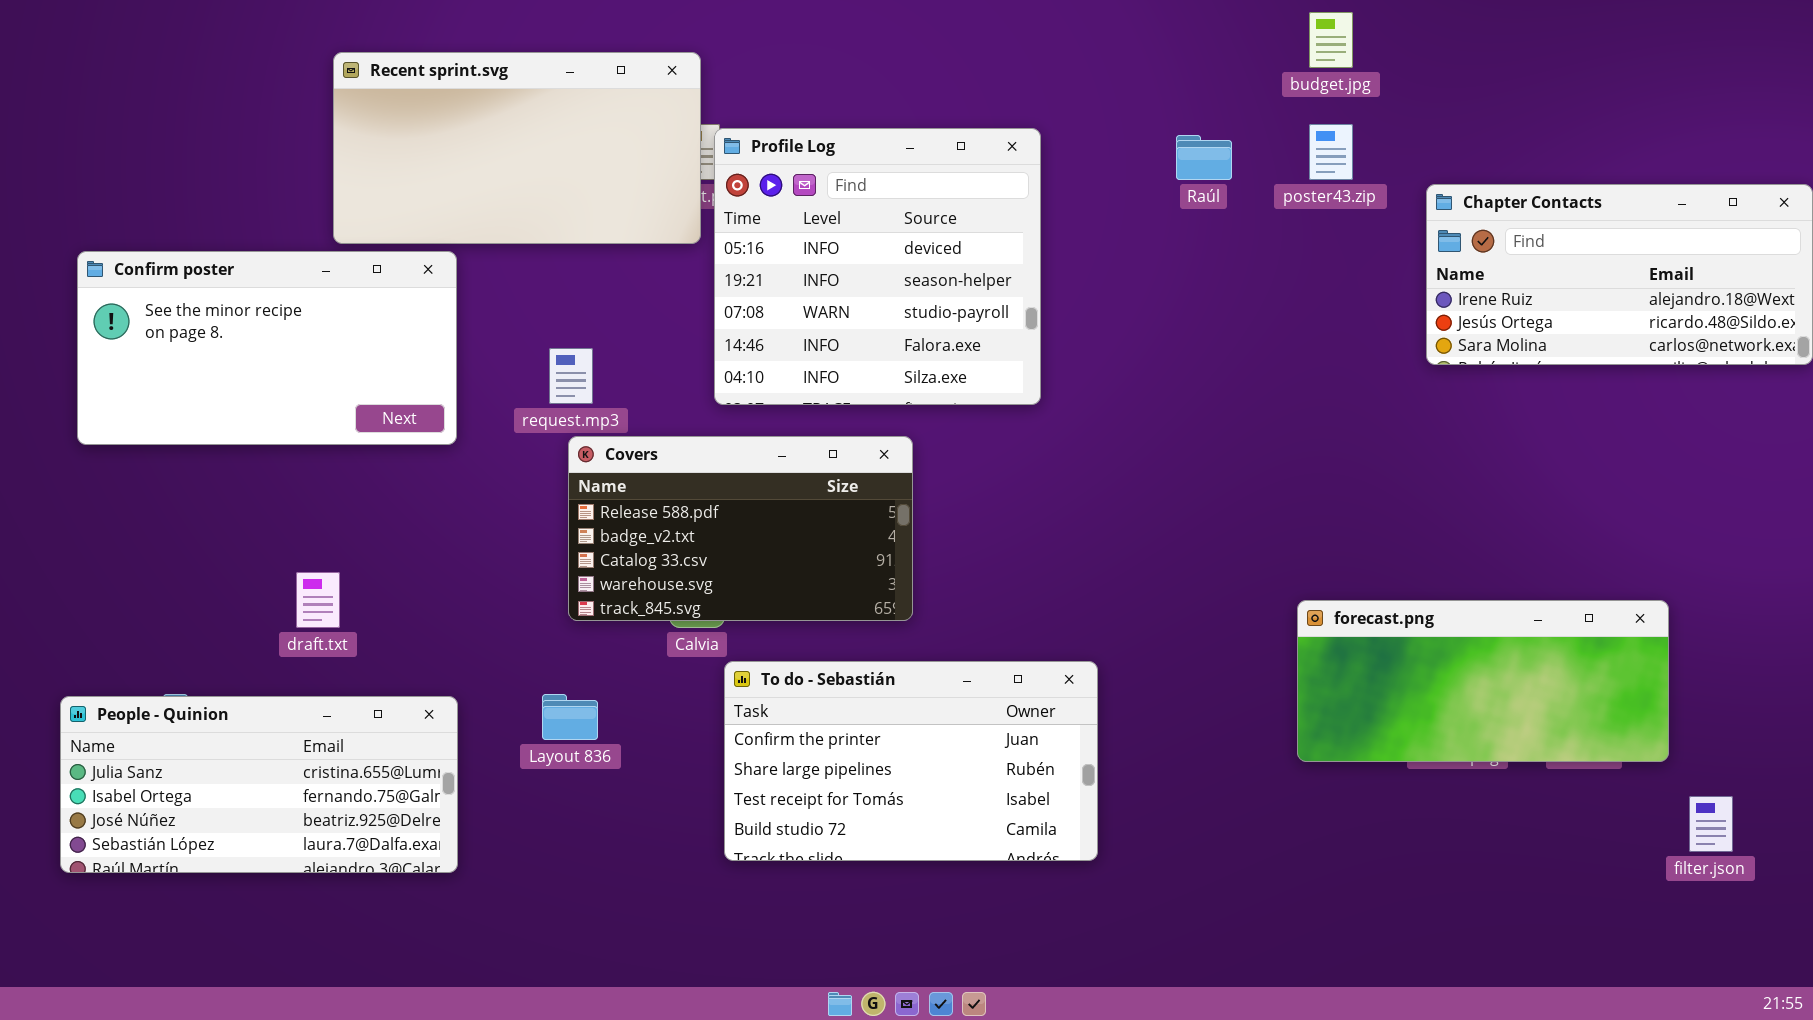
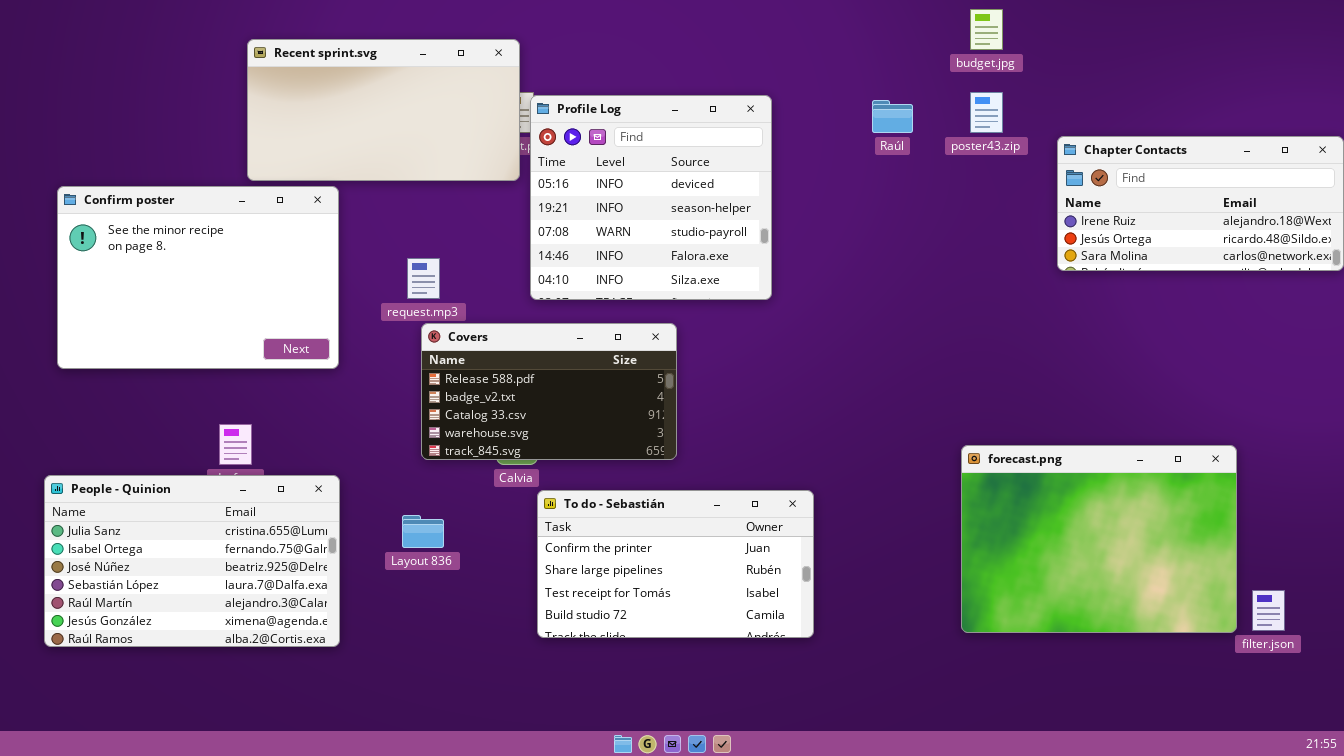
Confirm poster: [77,251,457,445] -> [57,186,339,369], resized
forecast.png: [1297,600,1669,762] -> [961,445,1237,633], resized
People - Quinion: [60,696,458,873] -> [44,475,340,647], resized

